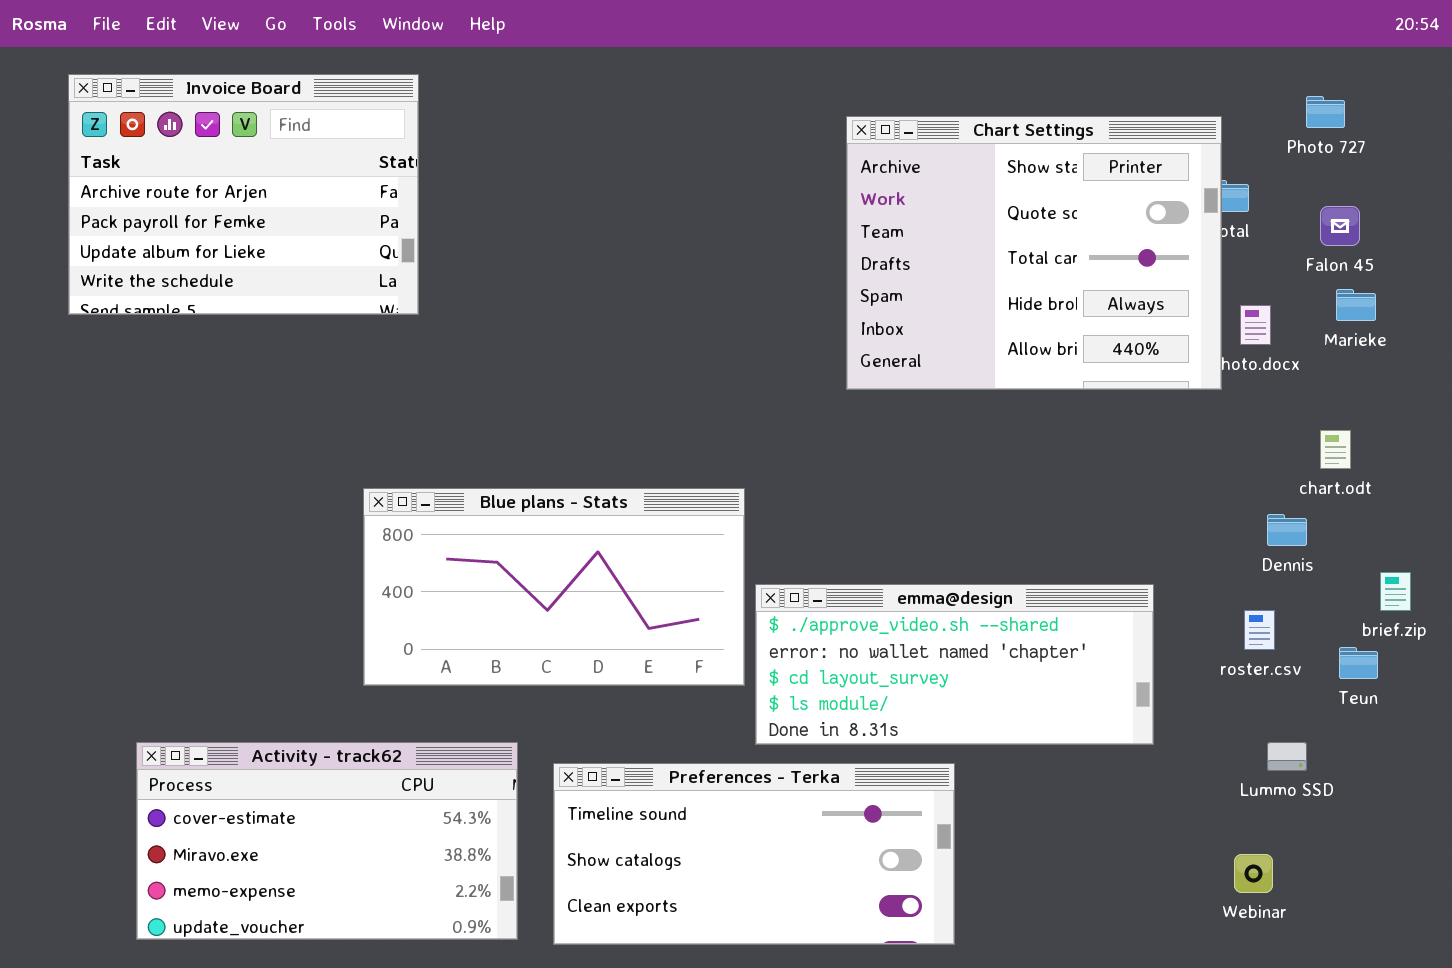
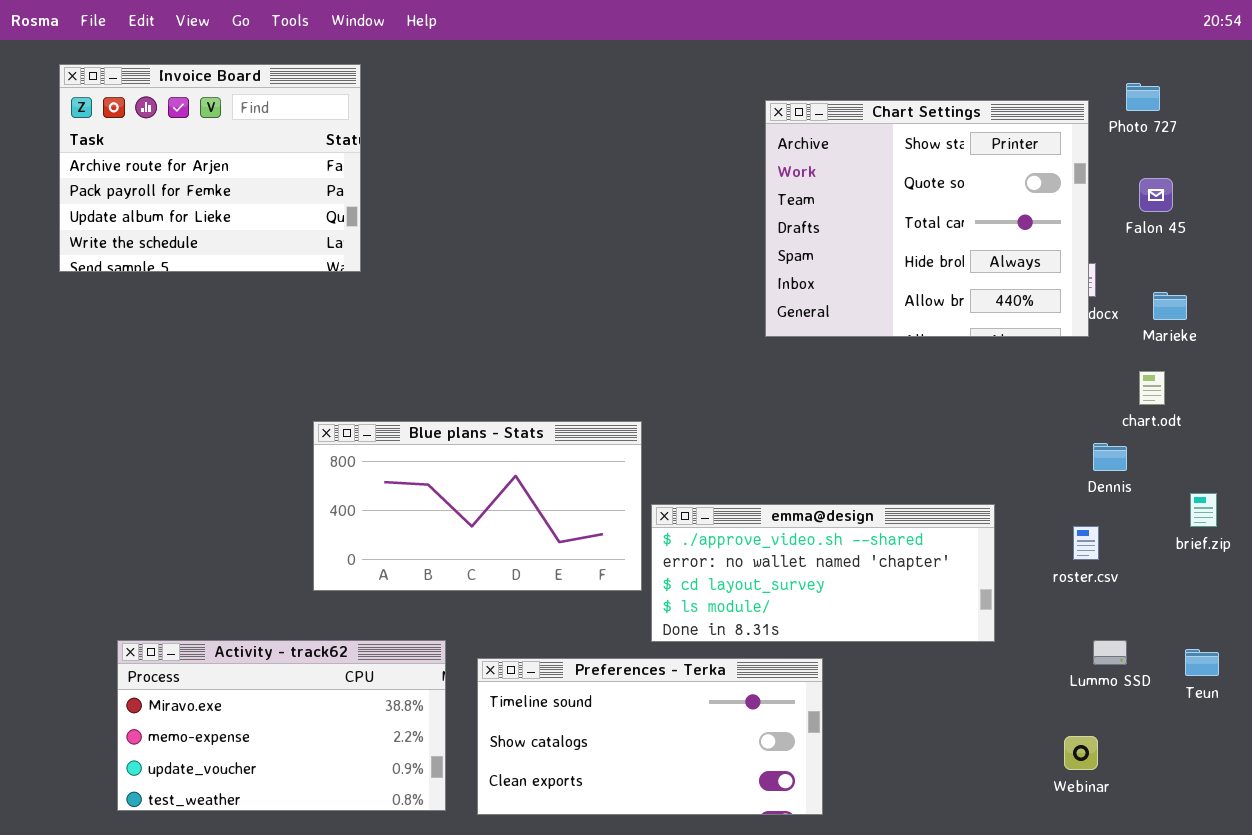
Chart Settings: [846,116,1222,390] -> [765,100,1089,337], moved
Marieke: [1336,289,1376,321] -> [1153,292,1187,320], moved
Teun: [1339,647,1378,679] -> [1185,649,1219,676], moved
Activity - track62: [136,742,518,940] -> [117,640,446,811], scrolled down 1 row

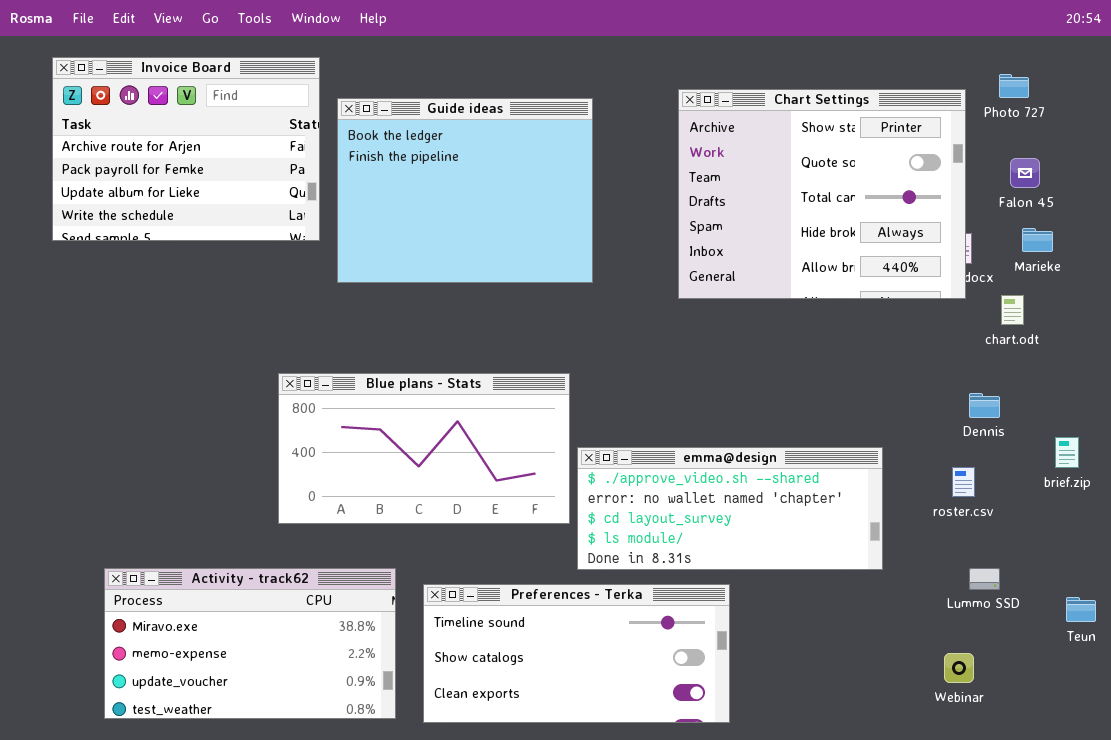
Guide ideas: none -> [337,98,593,283], opened
Marieke: [1153,292,1187,320] -> [1022,228,1053,252], moved
chart.odt: [1139,371,1165,405] -> [1001,295,1024,325], moved
Teun: [1185,649,1219,676] -> [1066,597,1096,622], moved

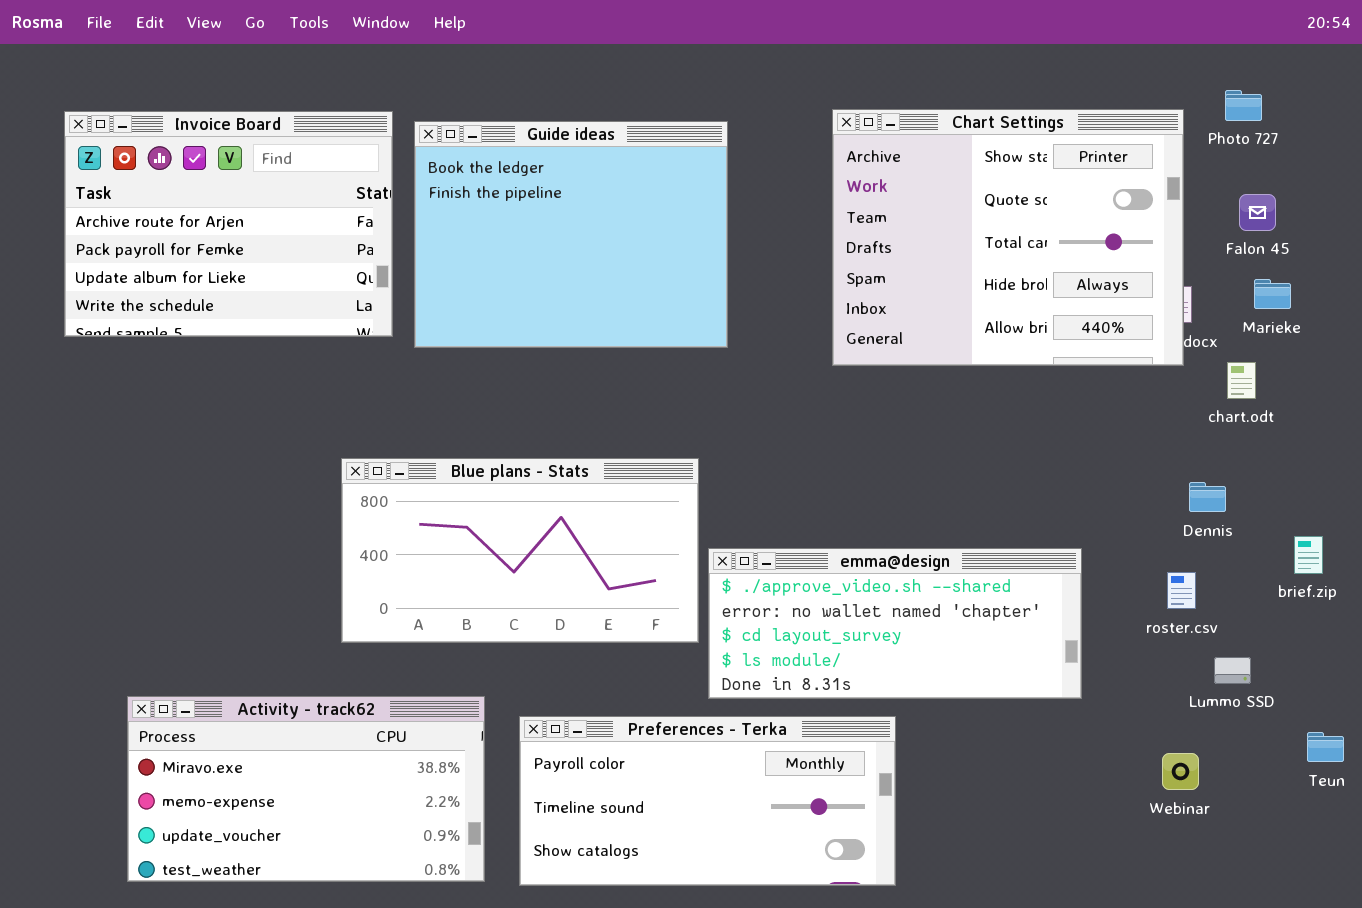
Invoice Board: [52,57,320,241] -> [64,111,393,337], moved
Lummo SSD: [969,568,1000,590] -> [1214,657,1251,684], moved
Preferences - Terka: [423,584,730,723] -> [519,716,896,886], scrolled up 1 row
Webinar: [944,653,974,683] -> [1162,753,1199,790], moved

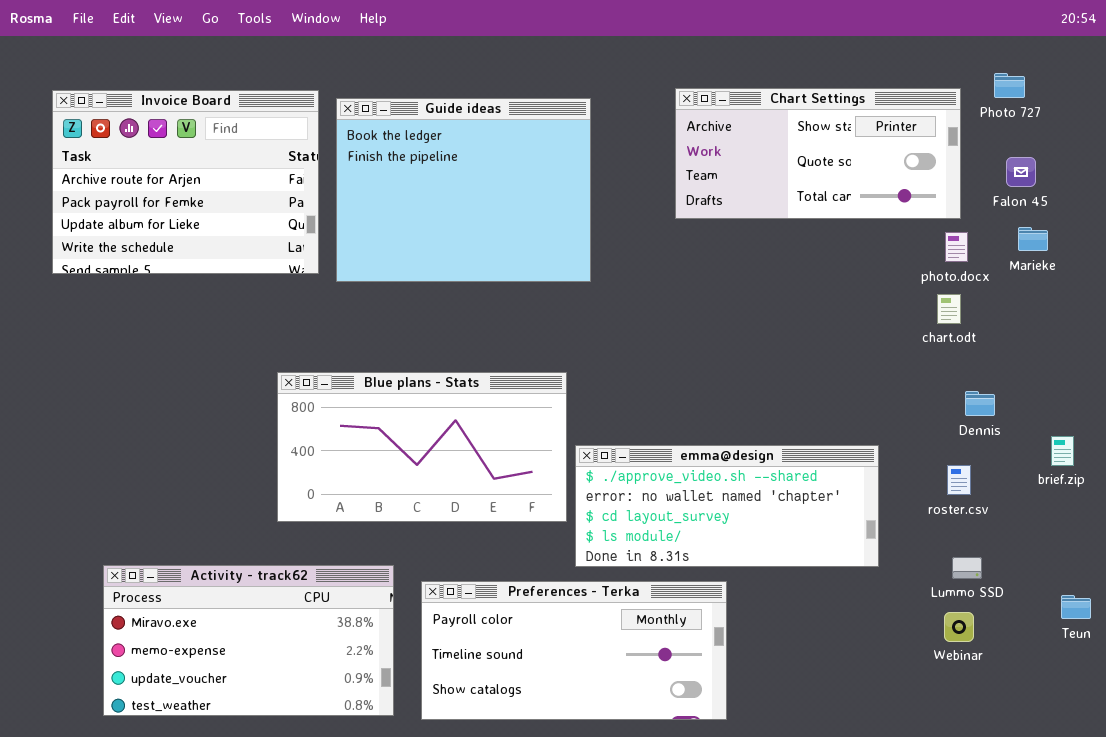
Chart Settings: [832,109,1184,366] -> [675,88,961,219], resized
chart.odt: [1227,362,1256,399] -> [937,294,961,324], moved
Lummo SSD: [1214,657,1251,684] -> [952,557,982,579], moved

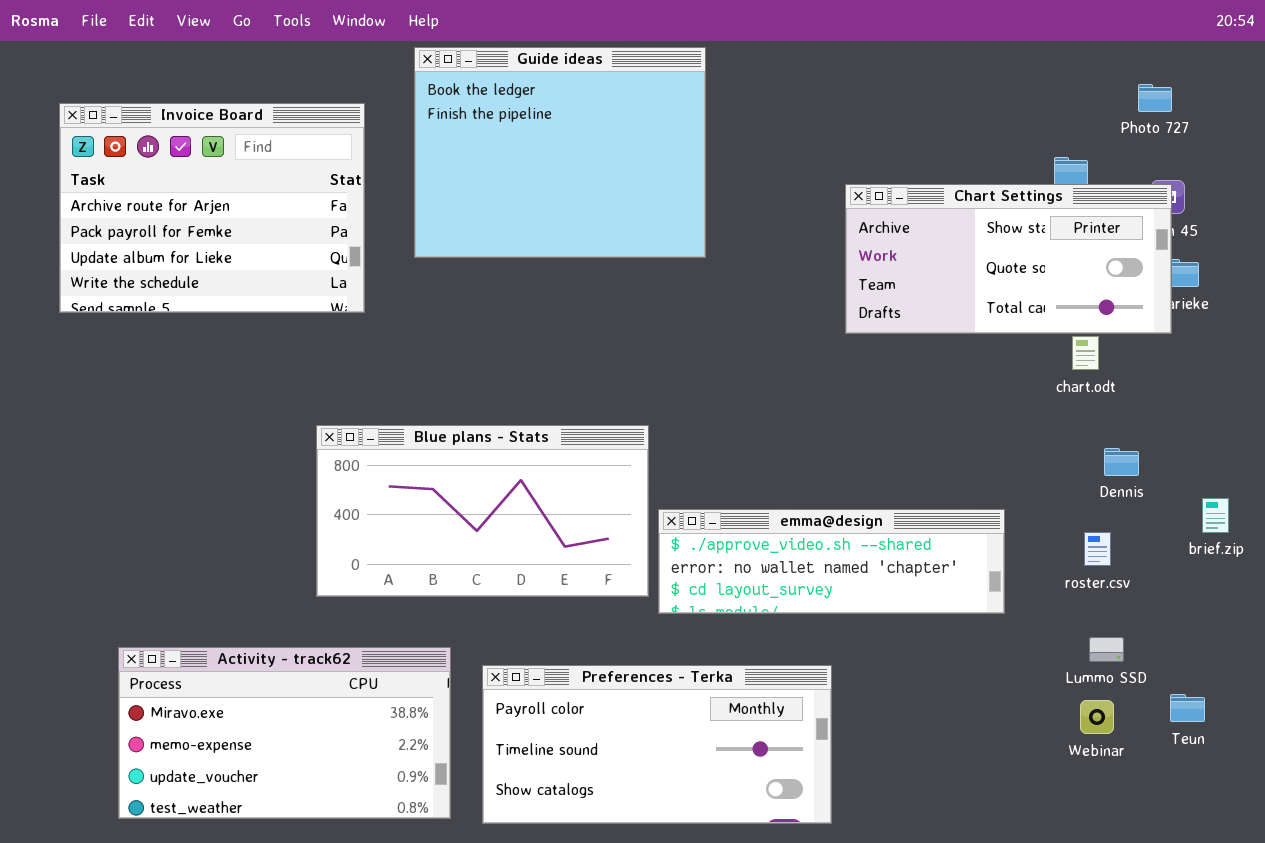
Chart Settings: [675,88,961,219] -> [845,184,1172,334], moved
Guide ideas: [336,98,591,282] -> [414,47,706,258], moved
emma@design: [575,445,879,567] -> [658,509,1005,614], resized
Teun: [1061,595,1091,619] -> [1170,694,1205,722], moved

